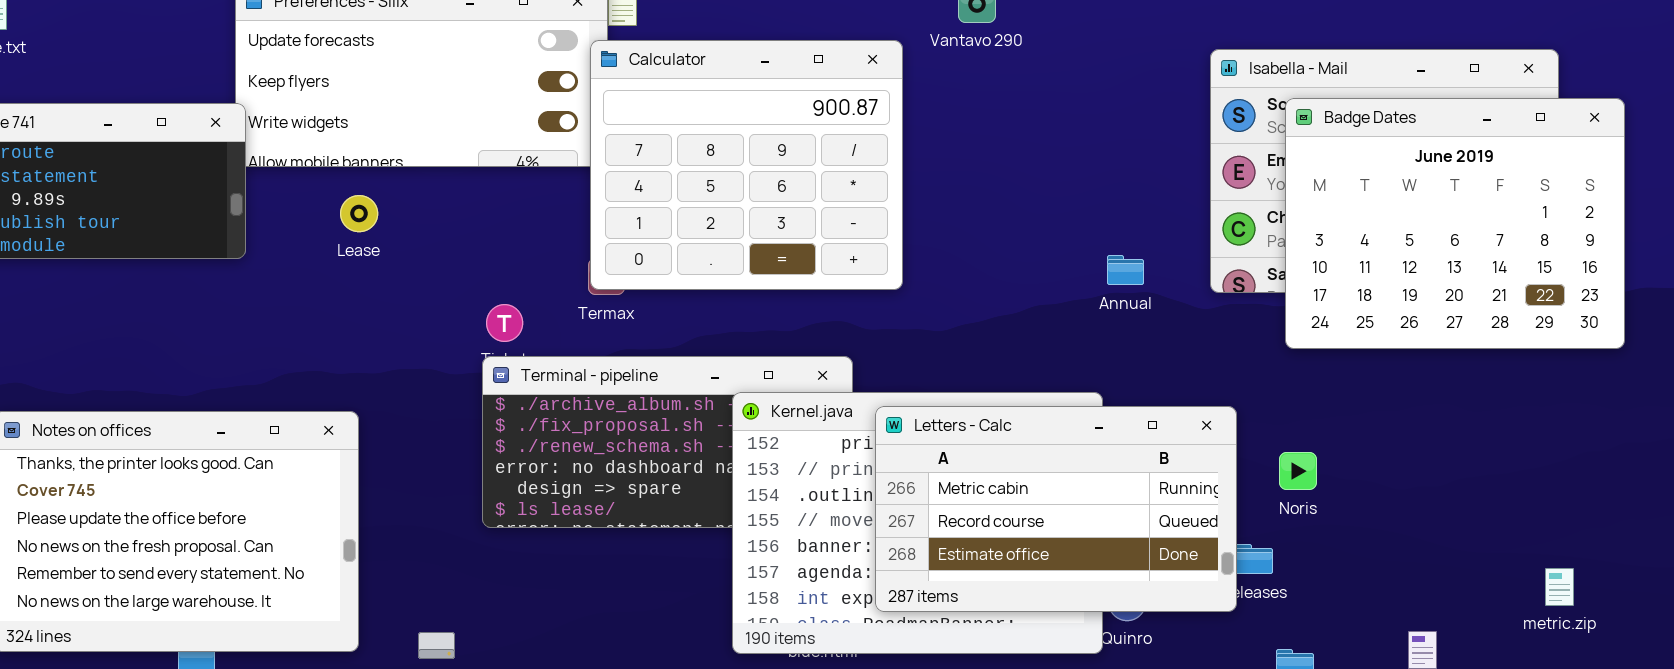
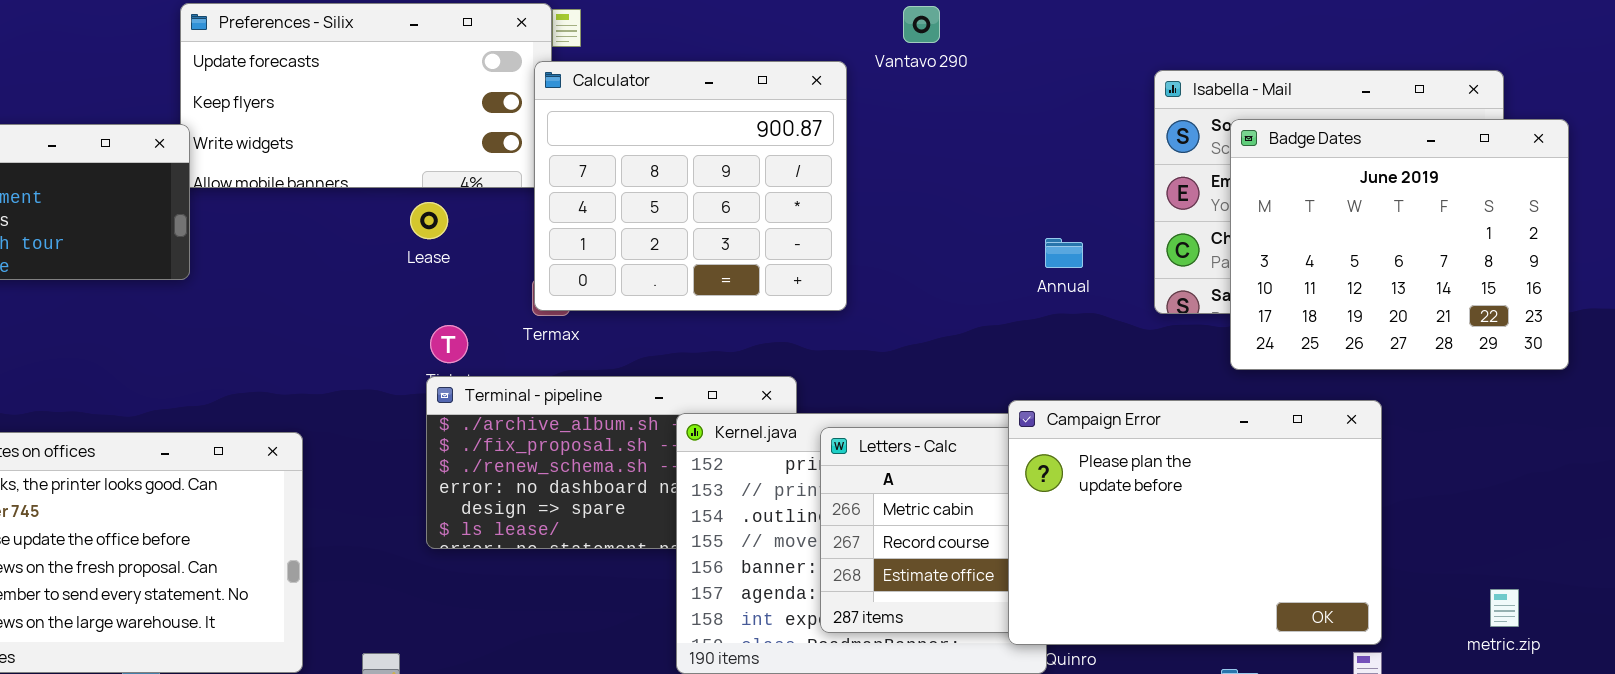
Lease: [340,195,378,232] -> [410,202,448,239], moved
Annual: [1107,255,1144,285] -> [1045,238,1083,268], moved
Campaign Error: none -> [1008,400,1382,645], opened

